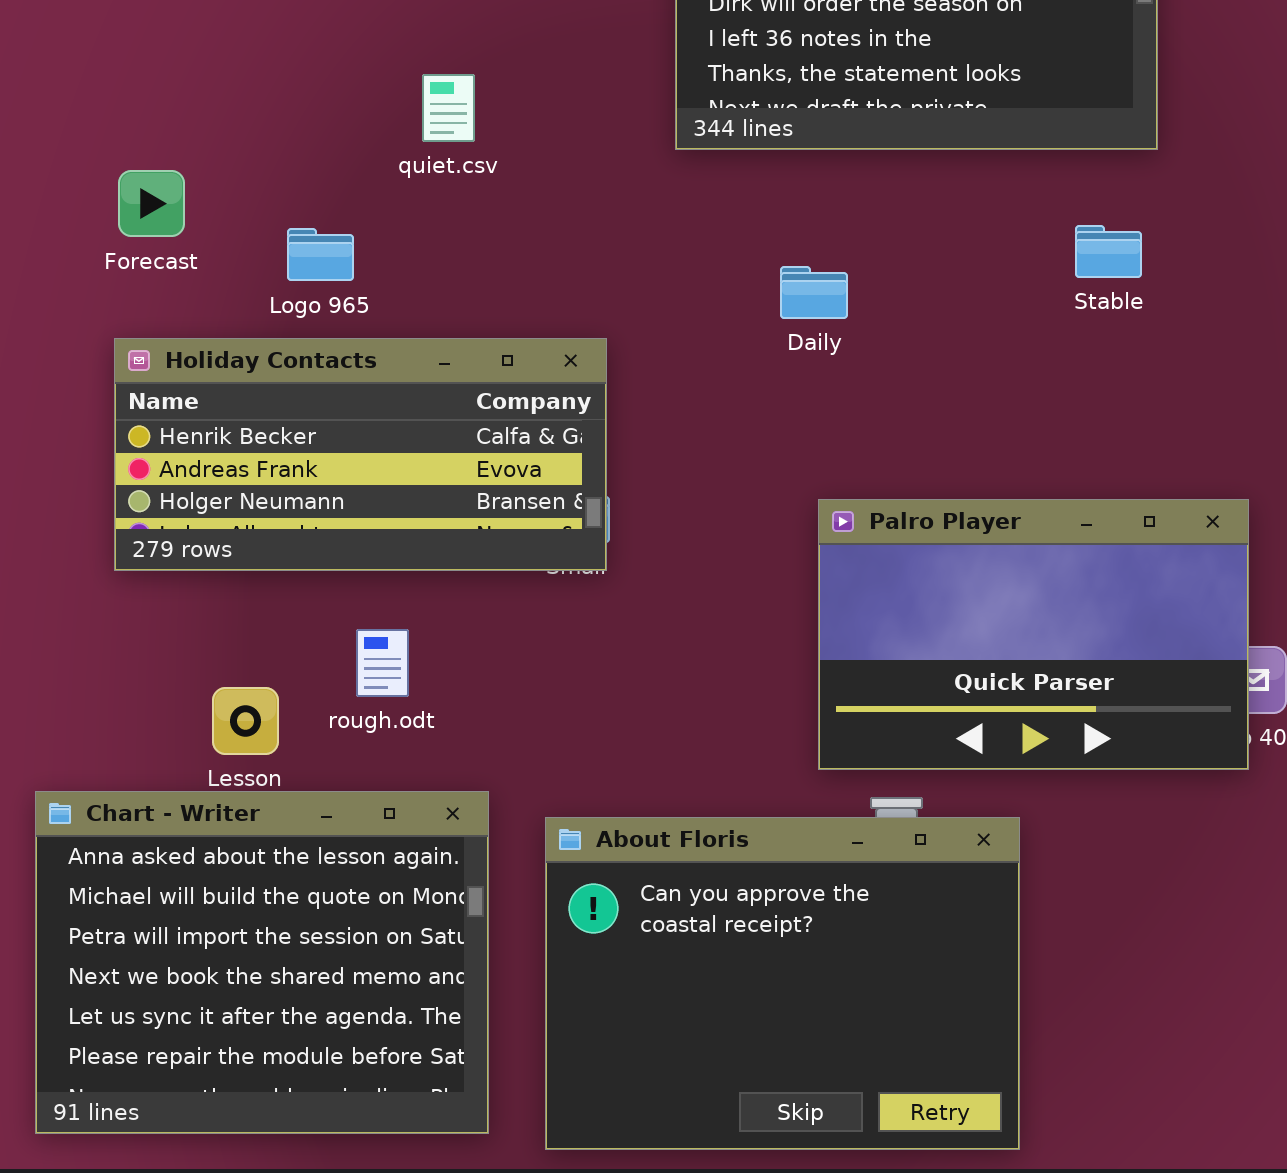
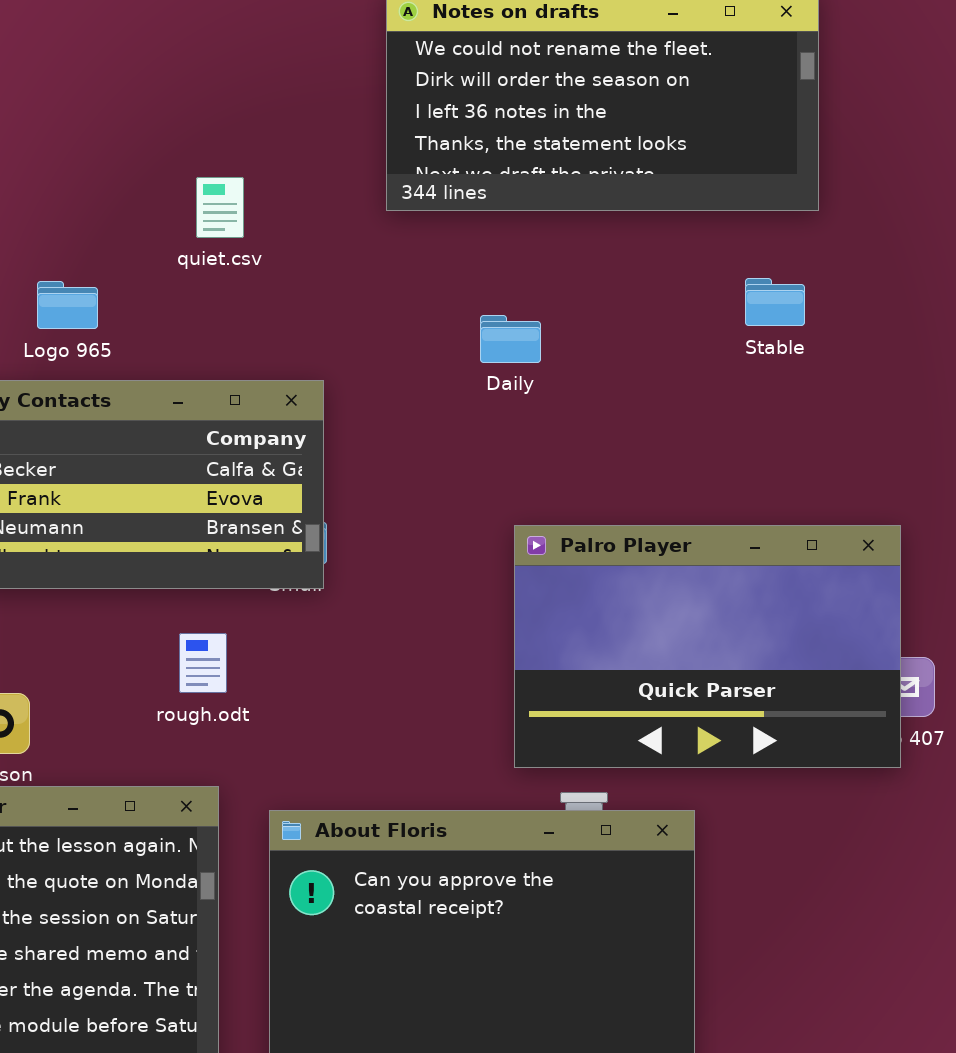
quiet.csv: [422,74,475,142] -> [196,177,244,238], moved
rough.odt: [356,629,409,697] -> [179,633,227,693], moved

